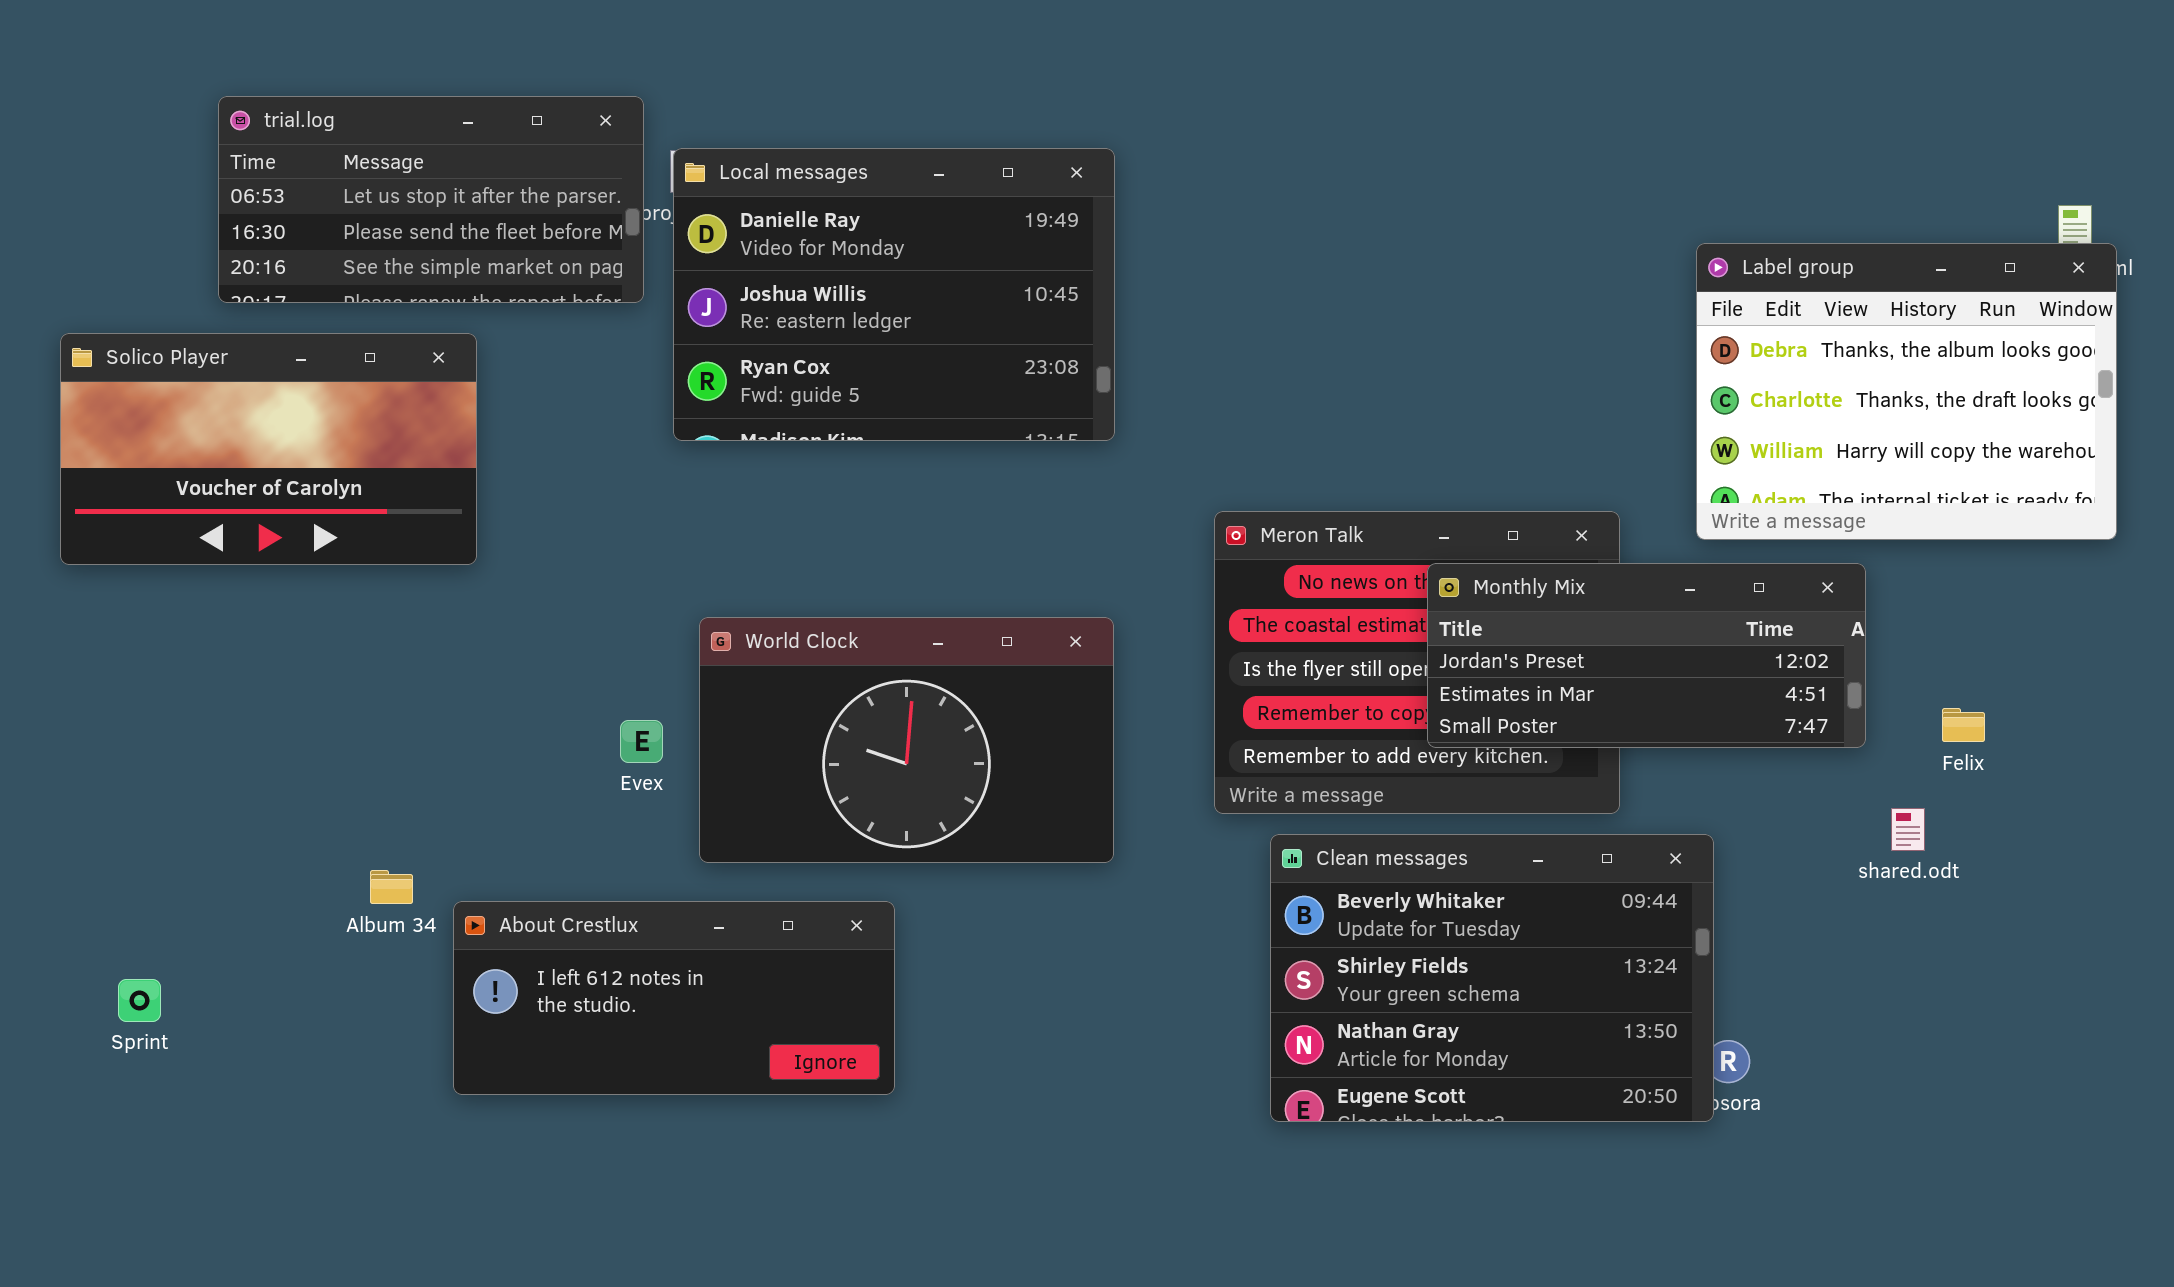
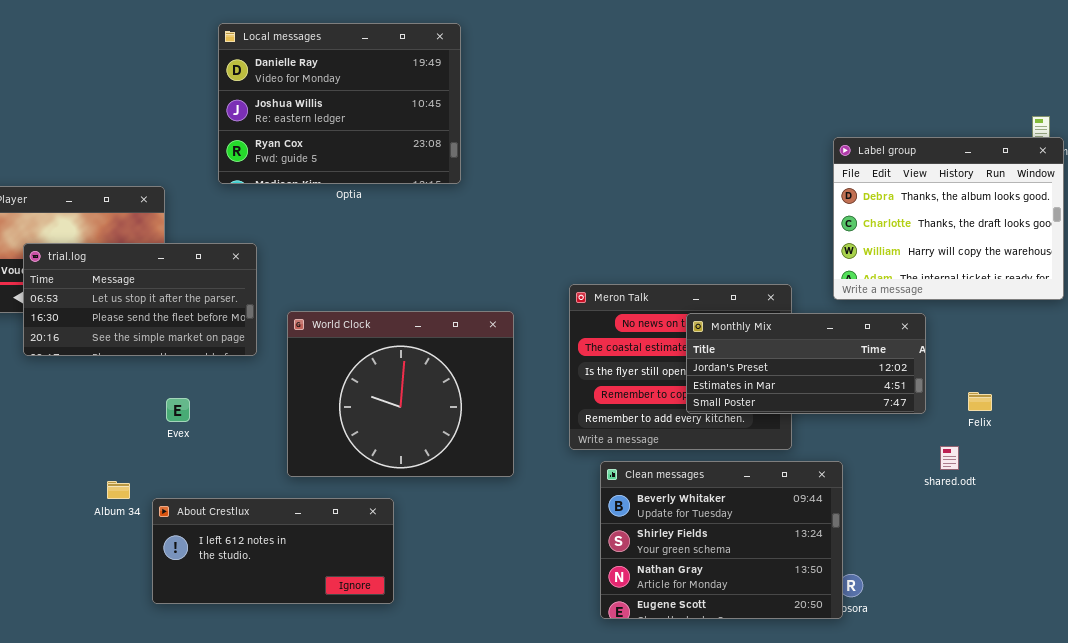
trial.log: [218,96,644,303] -> [23,243,257,356], moved
Local messages: [673,148,1115,441] -> [218,23,461,184], moved
World Clock: [699,617,1114,863] -> [287,311,514,477], resized
Evex: [620,720,663,763] -> [166,398,190,422], moved

